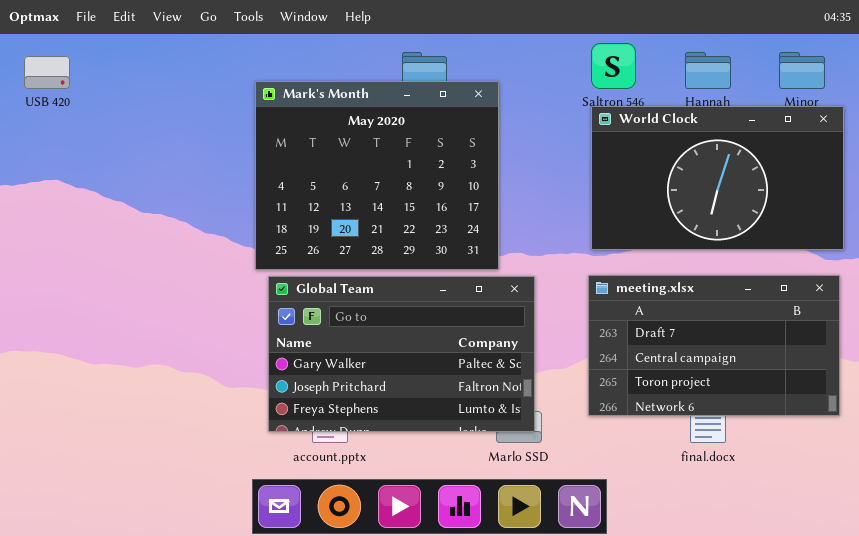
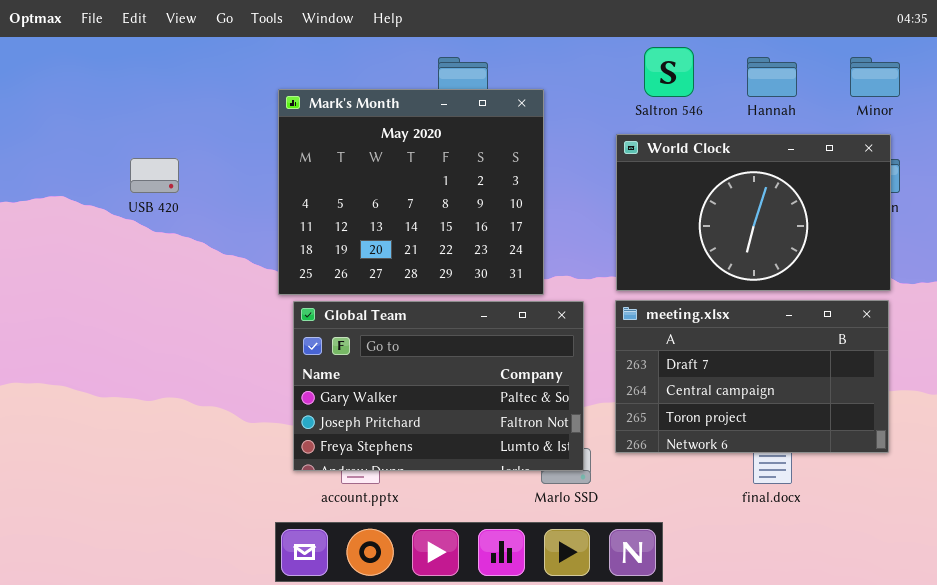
USB 420: [24,56,70,89] -> [130,158,179,193], moved
World Clock: [591,106,844,250] -> [616,134,891,291], moved
meeting.xlsx: [588,275,840,416] -> [615,300,889,453], moved

